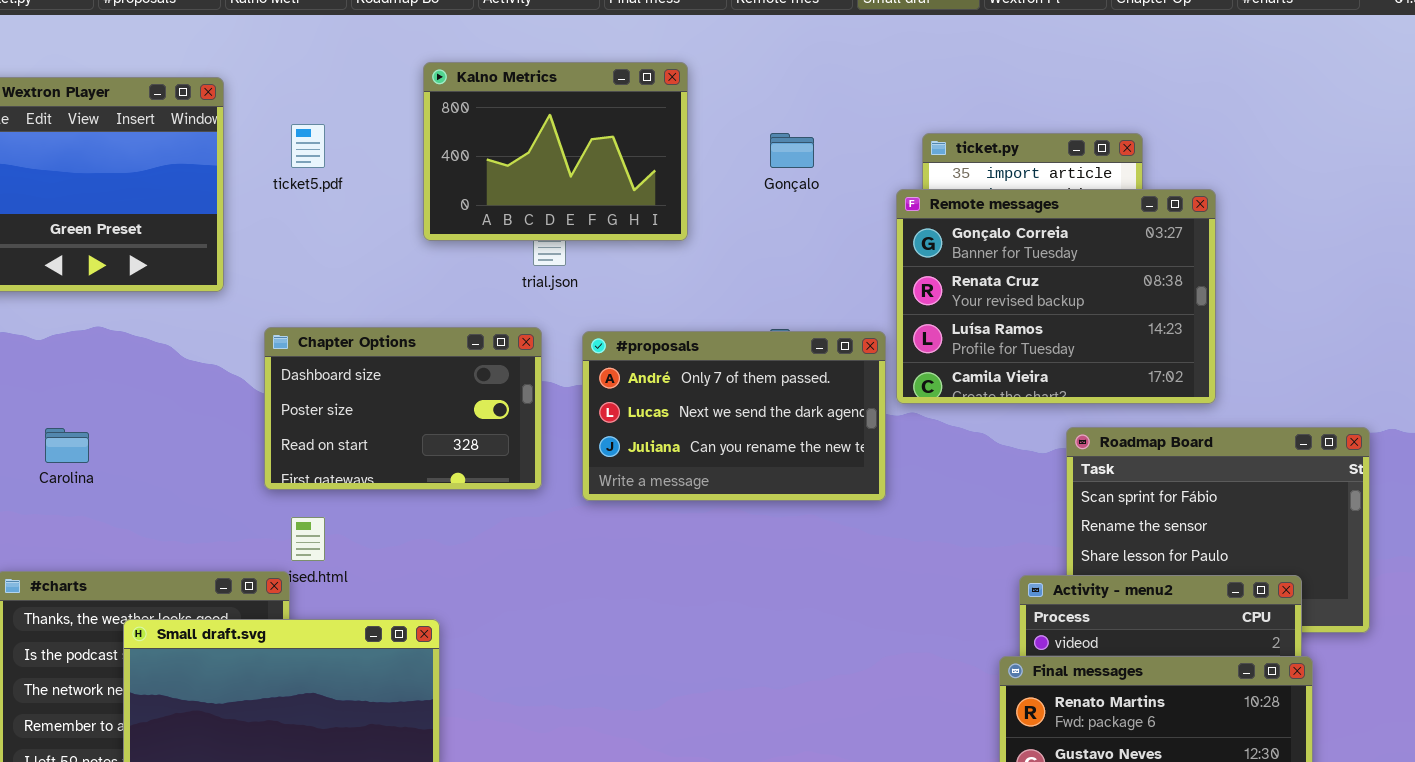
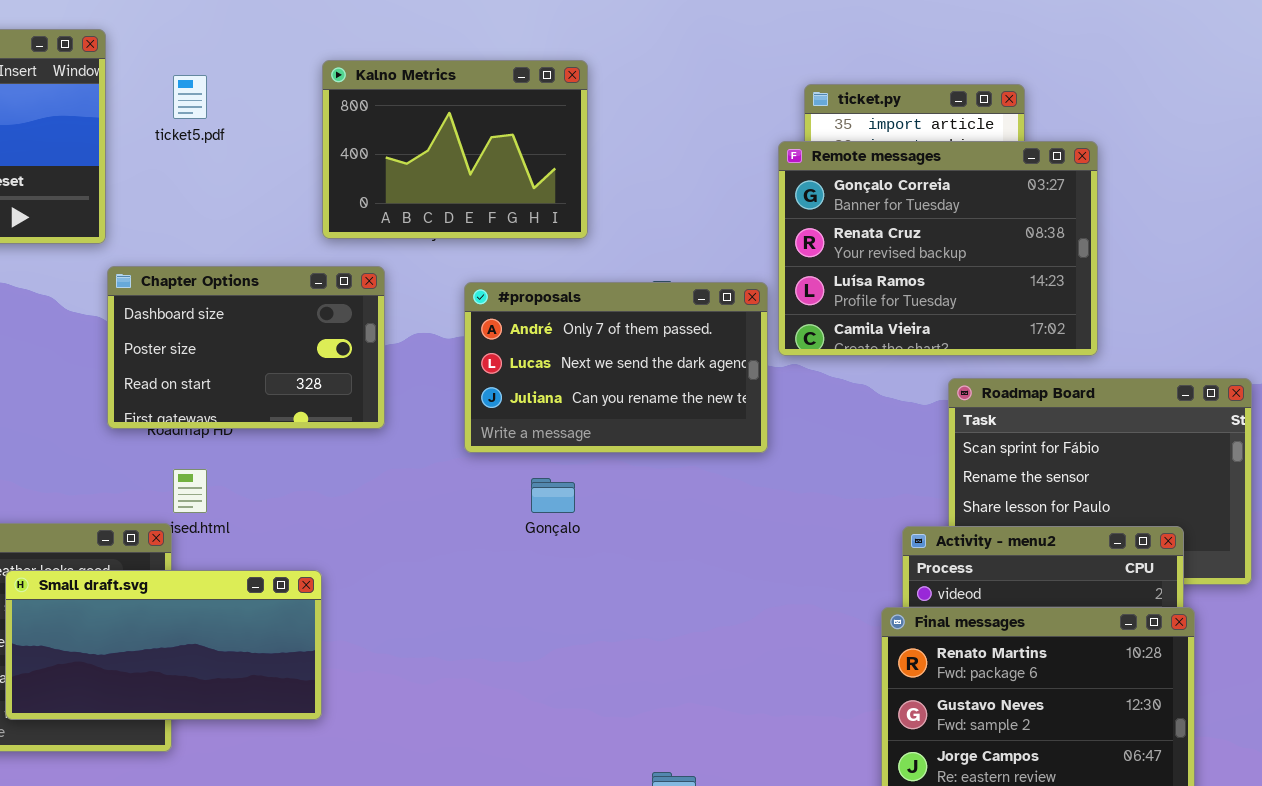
Kalno Metrics: [423,62,688,241] -> [322,60,588,239], moved
Gonçalo: [770,133,814,168] -> [531,478,575,513], moved
Chapter Options: [264,327,542,490] -> [107,266,385,429], moved

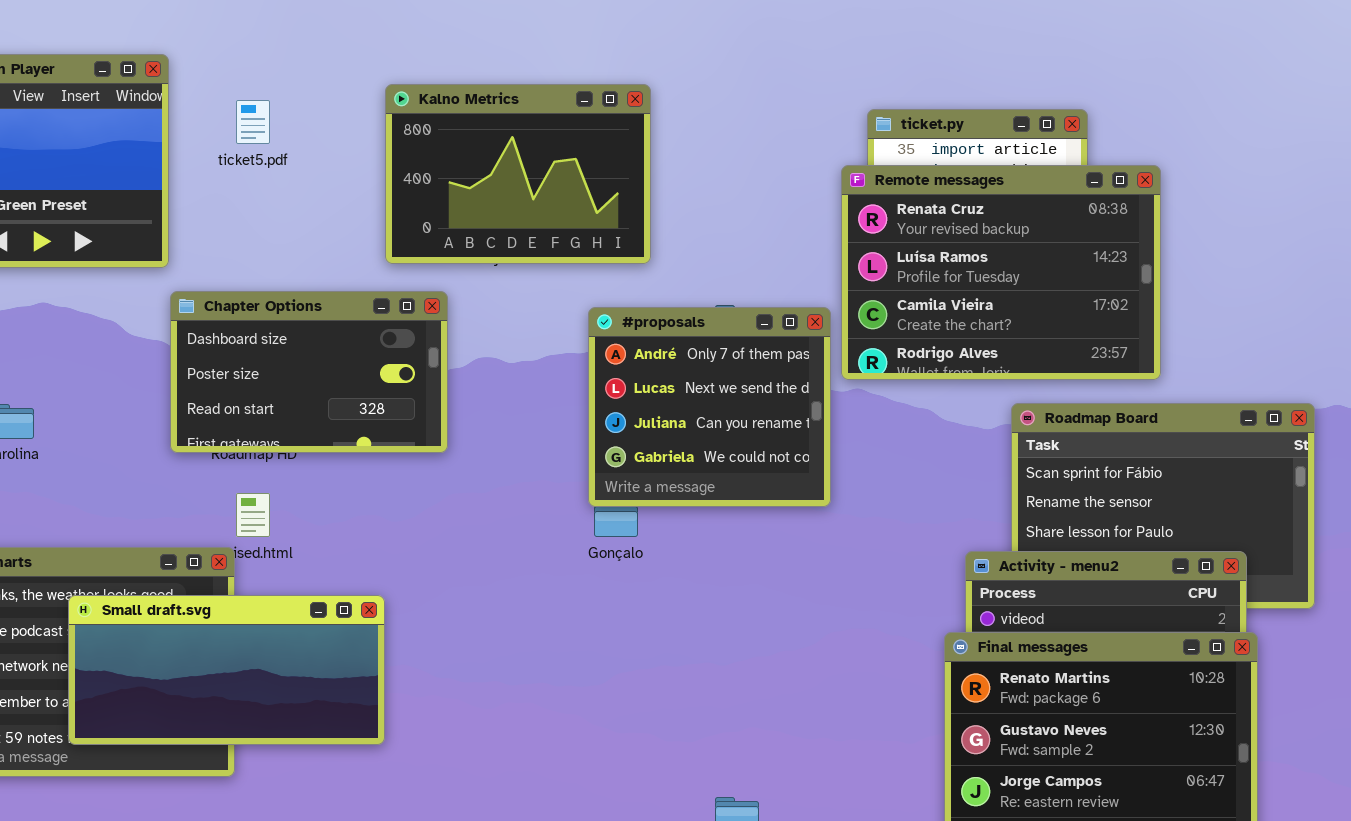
Remote messages: [778,141,1098,356] -> [841,165,1161,380], scrolled down 1 row
#proposals: [464,282,768,453] -> [588,307,831,507], resized

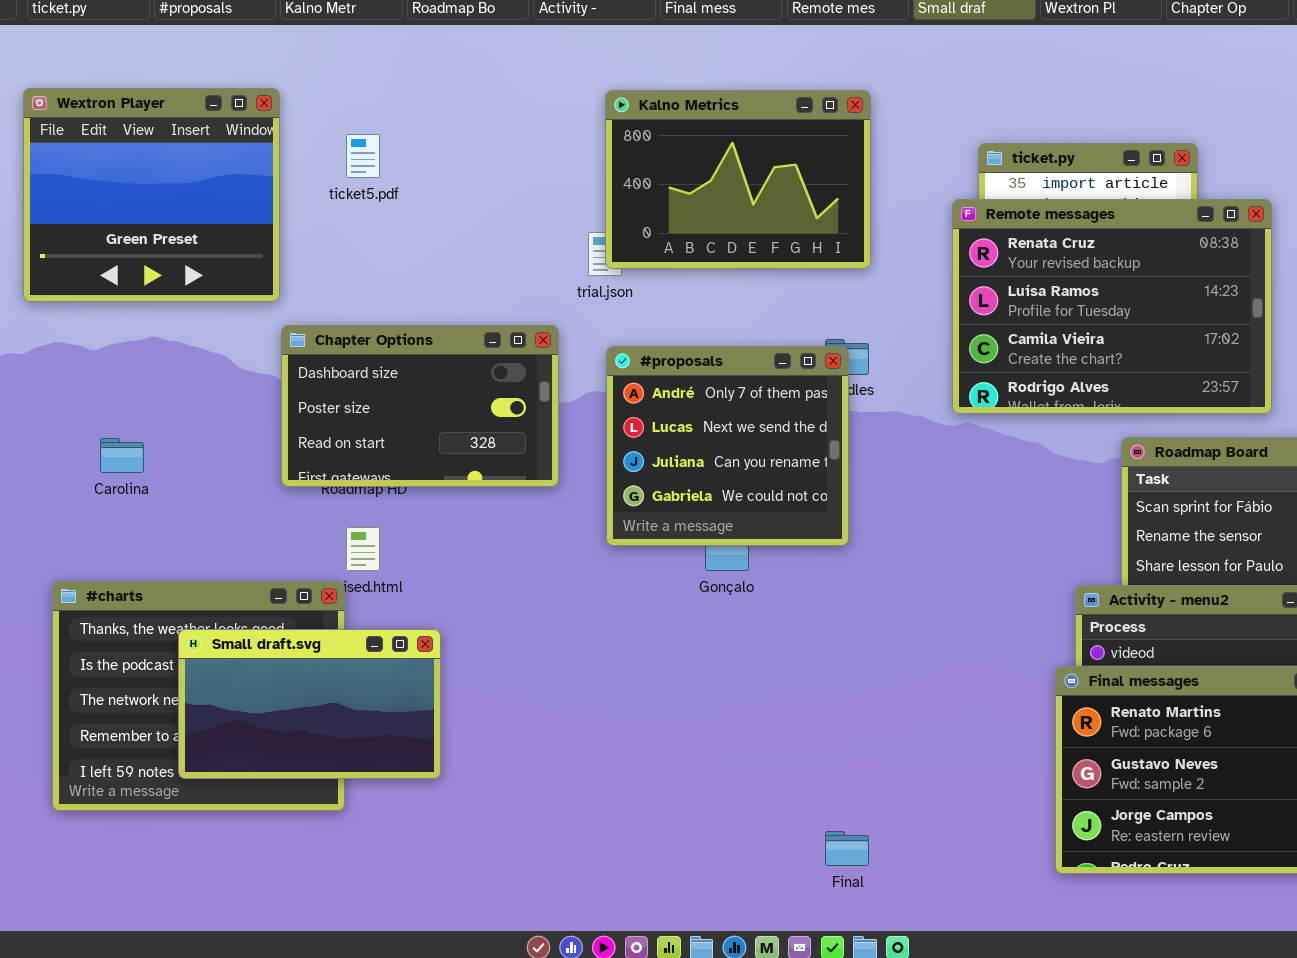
Kalno Metrics: [385,84,651,264] -> [605,90,871,269], moved
#proposals: [588,307,831,507] -> [606,346,849,546], moved
Small draft.svg: [68,595,385,745] -> [178,629,441,779], resized

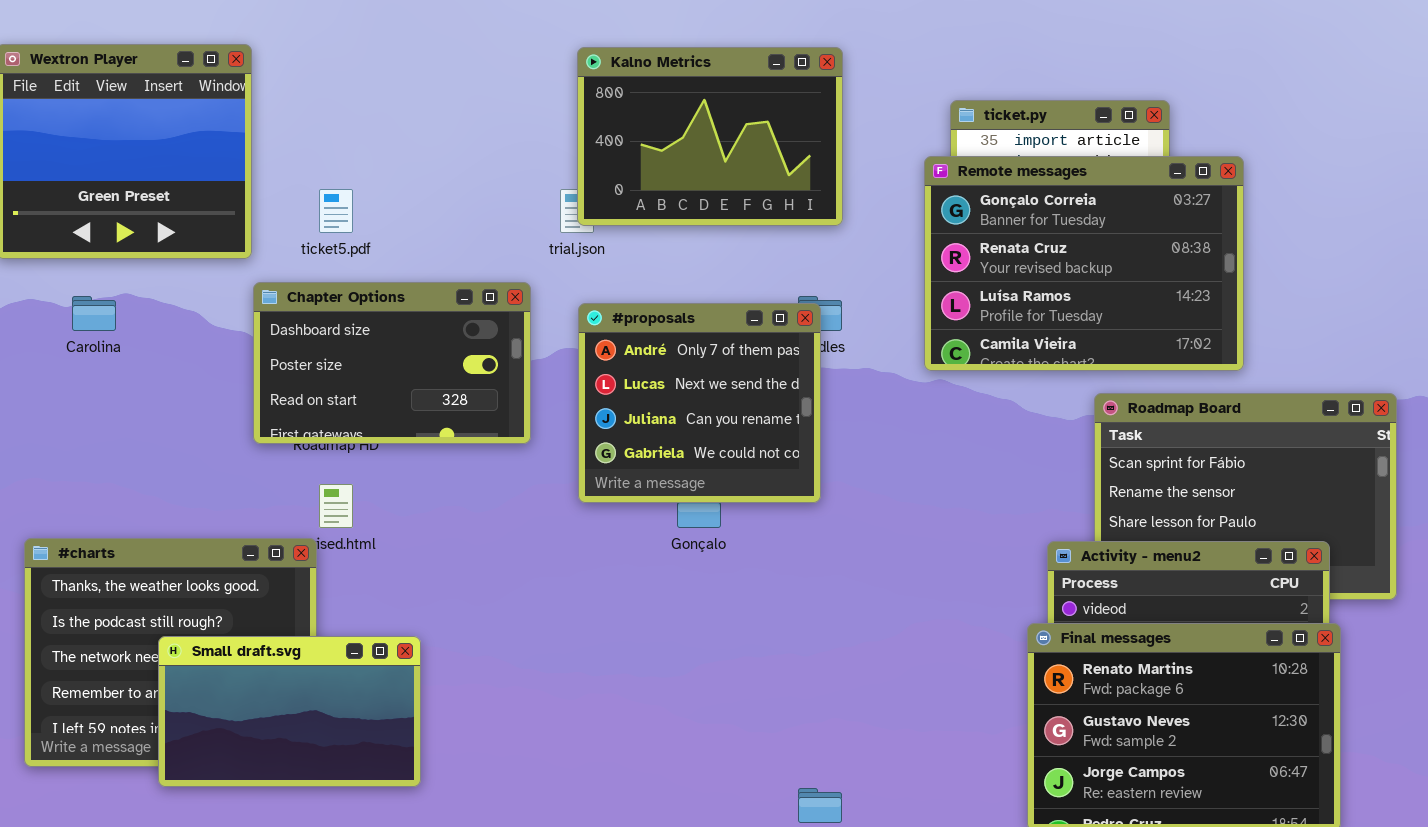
ticket5.pdf: [346,134,380,178] -> [319,189,353,233], moved
Remote messages: [952,199,1272,414] -> [924,156,1244,371], scrolled up 1 row
Carolina: [100,438,144,473] -> [72,296,116,331], moved
Small draft.svg: [178,629,441,779] -> [158,636,421,787], moved

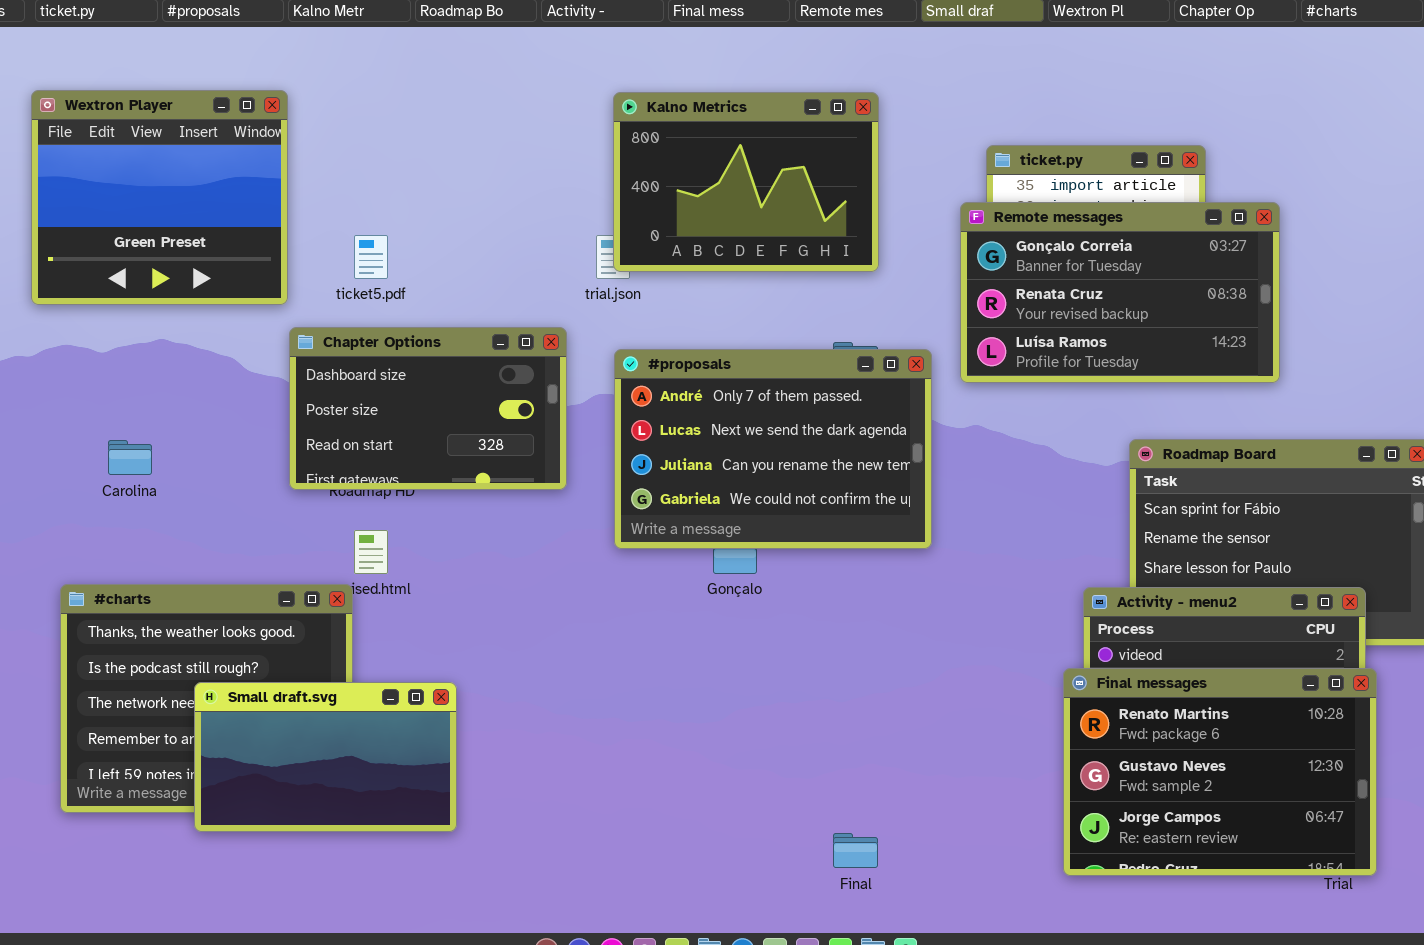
Remote messages: [924,156,1244,371] -> [960,202,1280,383], resized
Carolina: [72,296,116,331] -> [108,440,152,475], moved
#proposals: [578,303,821,503] -> [614,349,932,549], resized

